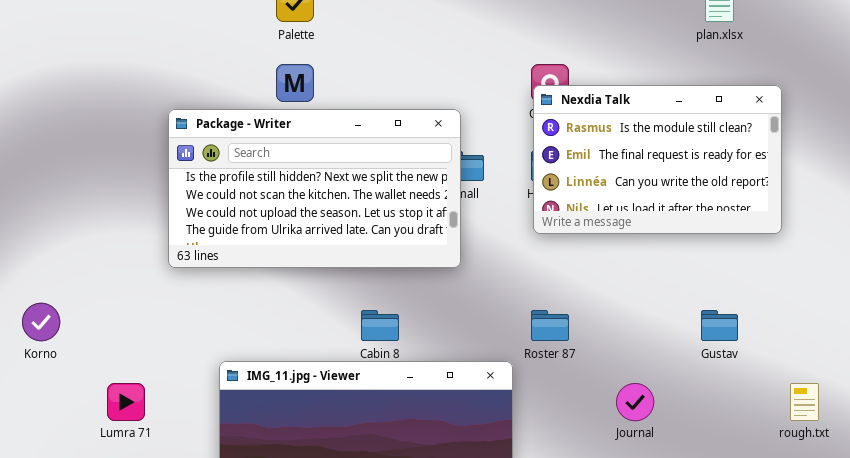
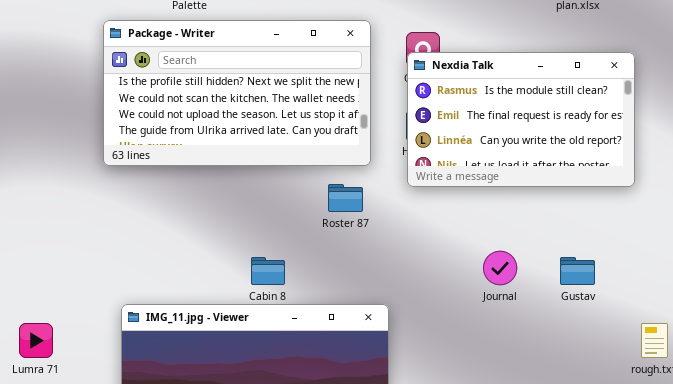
Package - Writer: [168,109,461,268] -> [103,20,371,166], moved
Roster 87: [531,310,569,341] -> [328,184,363,212], moved
Journal: [616,383,654,421] -> [483,251,517,285], moved

